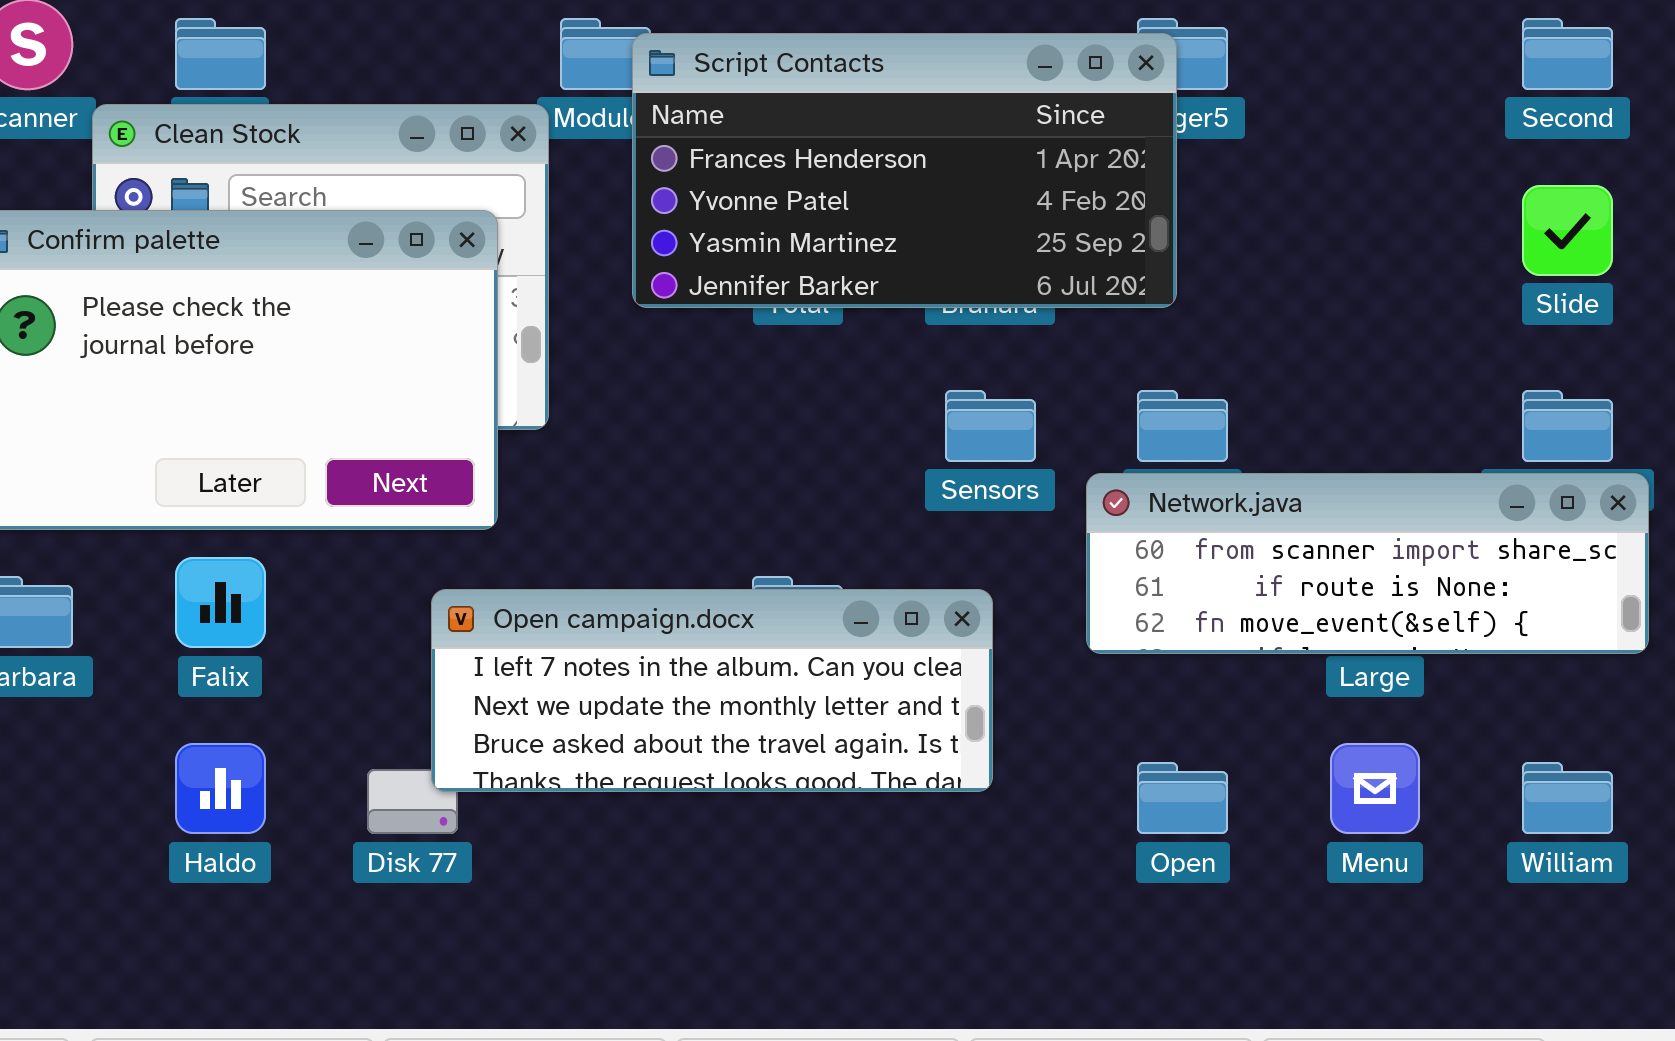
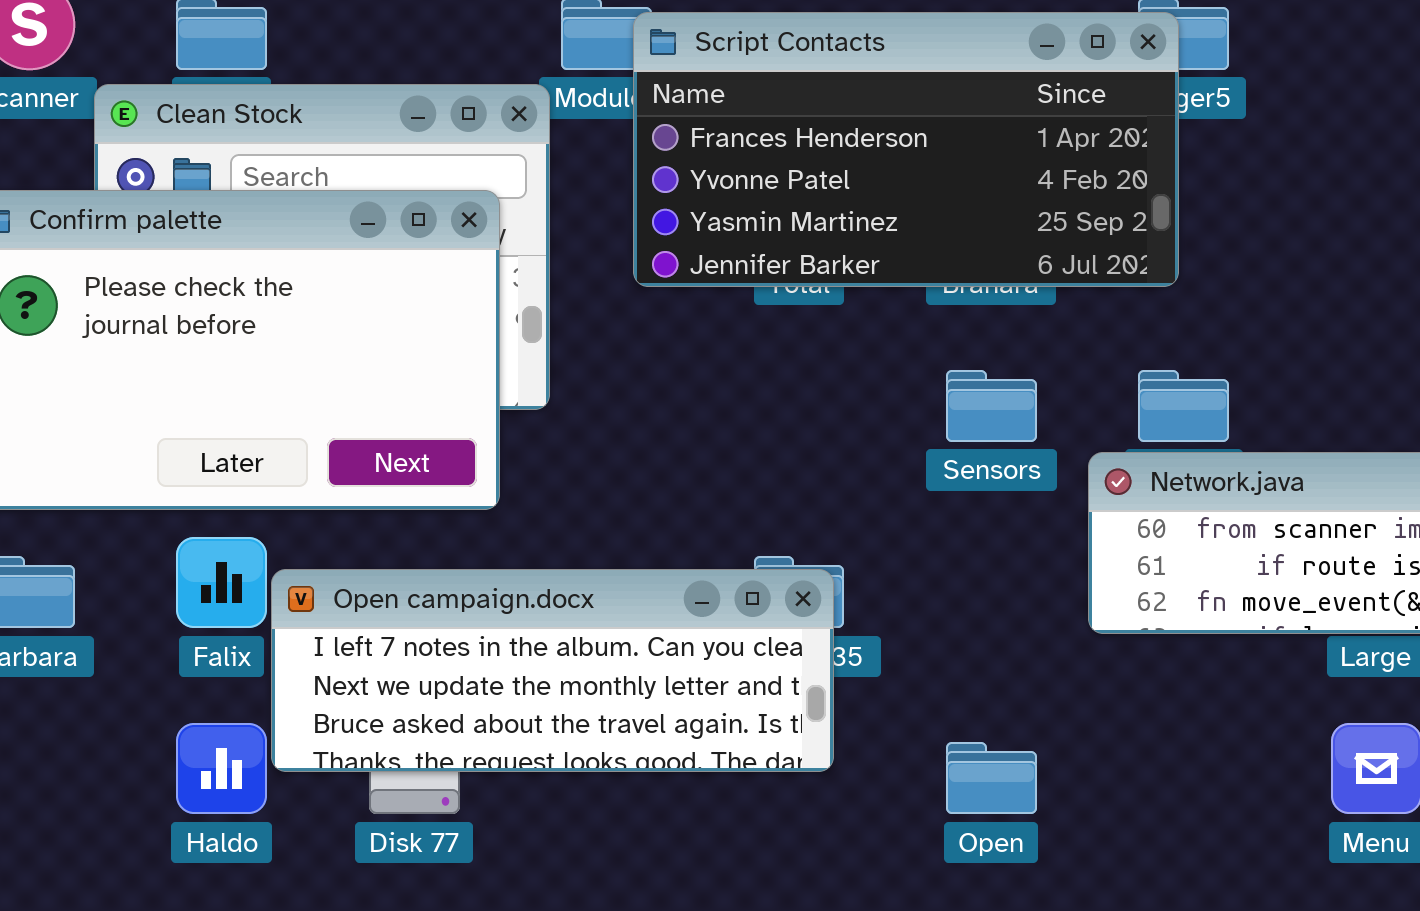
Open campaign.docx: [431,589,993,792] -> [271,569,834,772], moved
Open: [1137,762,1228,834] -> [946,742,1037,814], moved

